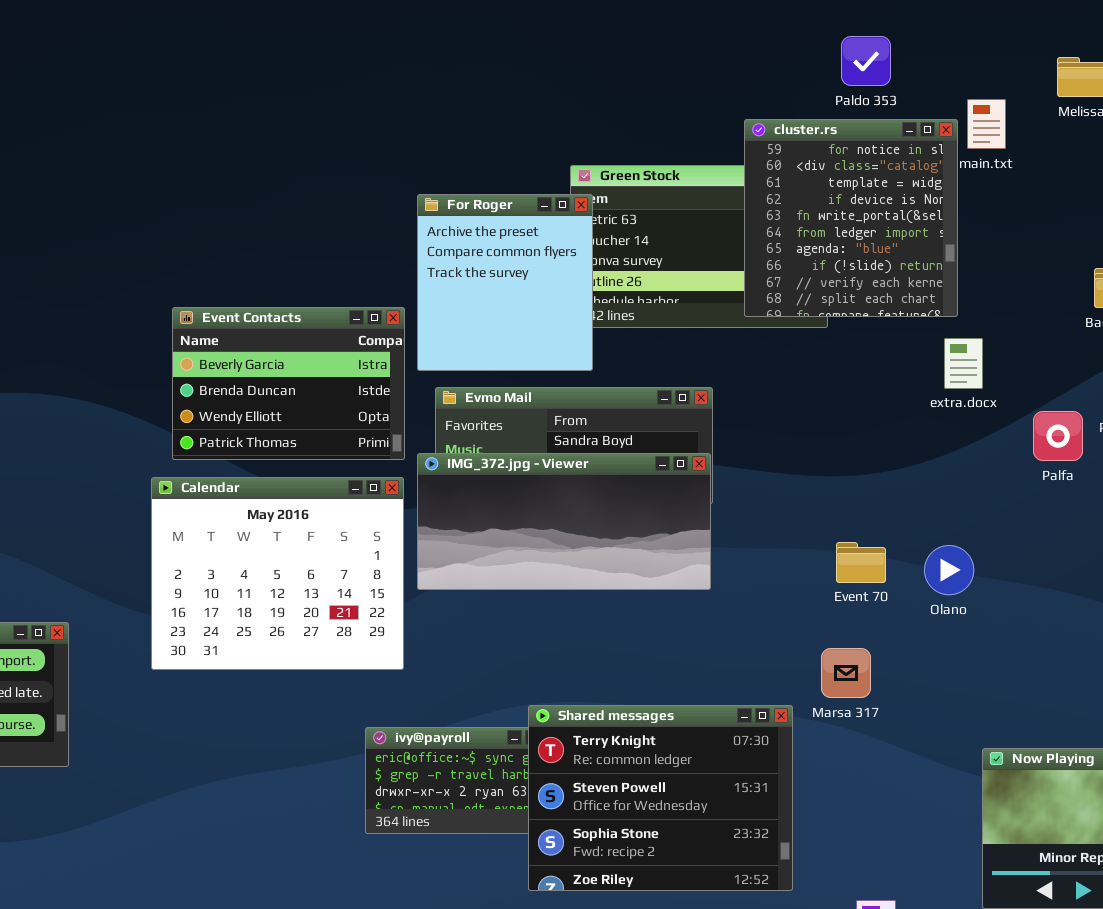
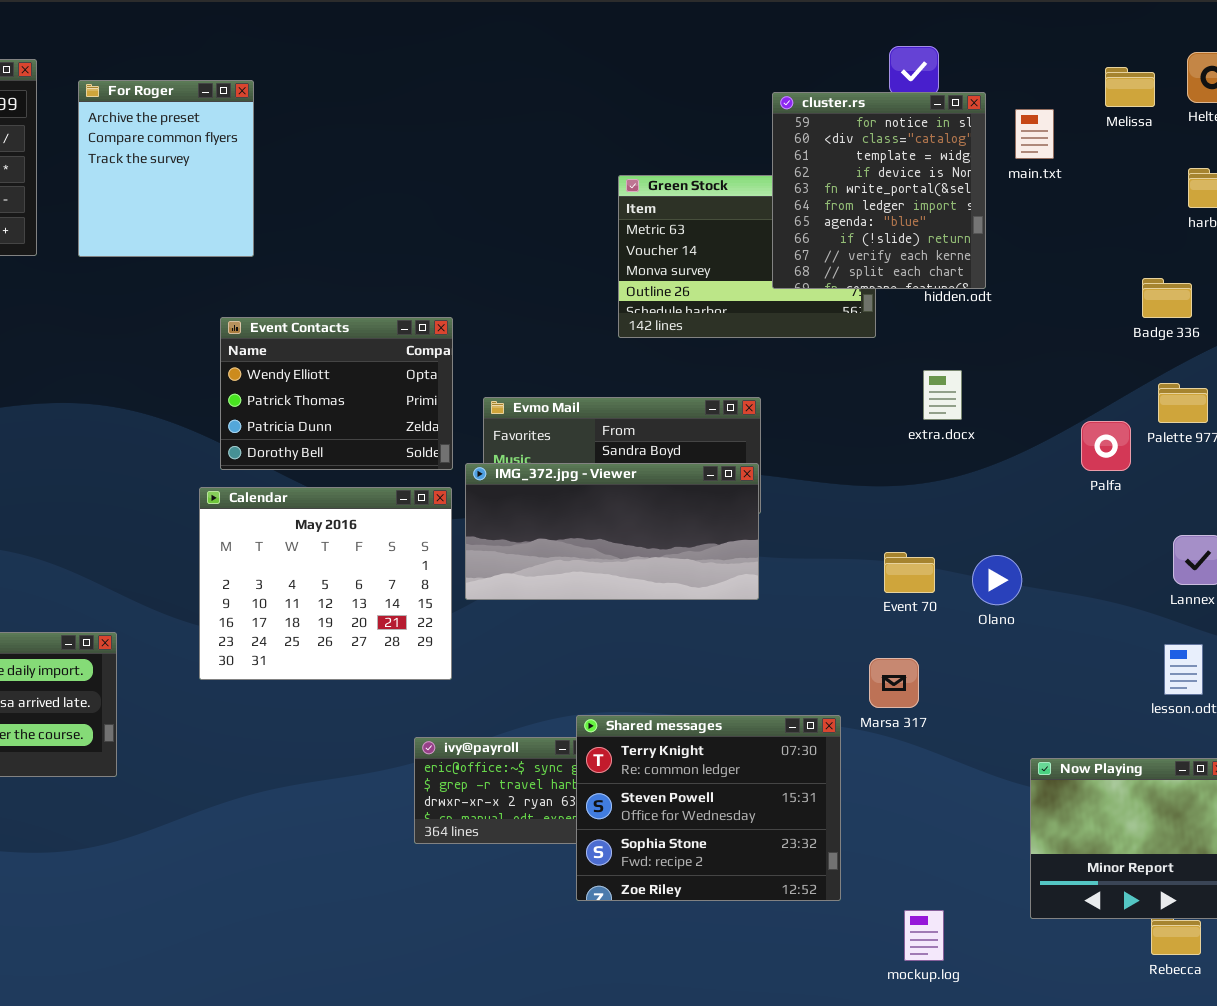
cluster.rs: [744,119,958,317] -> [772,92,986,289], moved
For Roger: [417,194,593,371] -> [78,80,254,257], moved
Event Contacts: [172,307,405,460] -> [220,317,453,470], scrolled down 2 rows
extra.docx: [944,338,983,389] -> [923,370,962,420], moved

